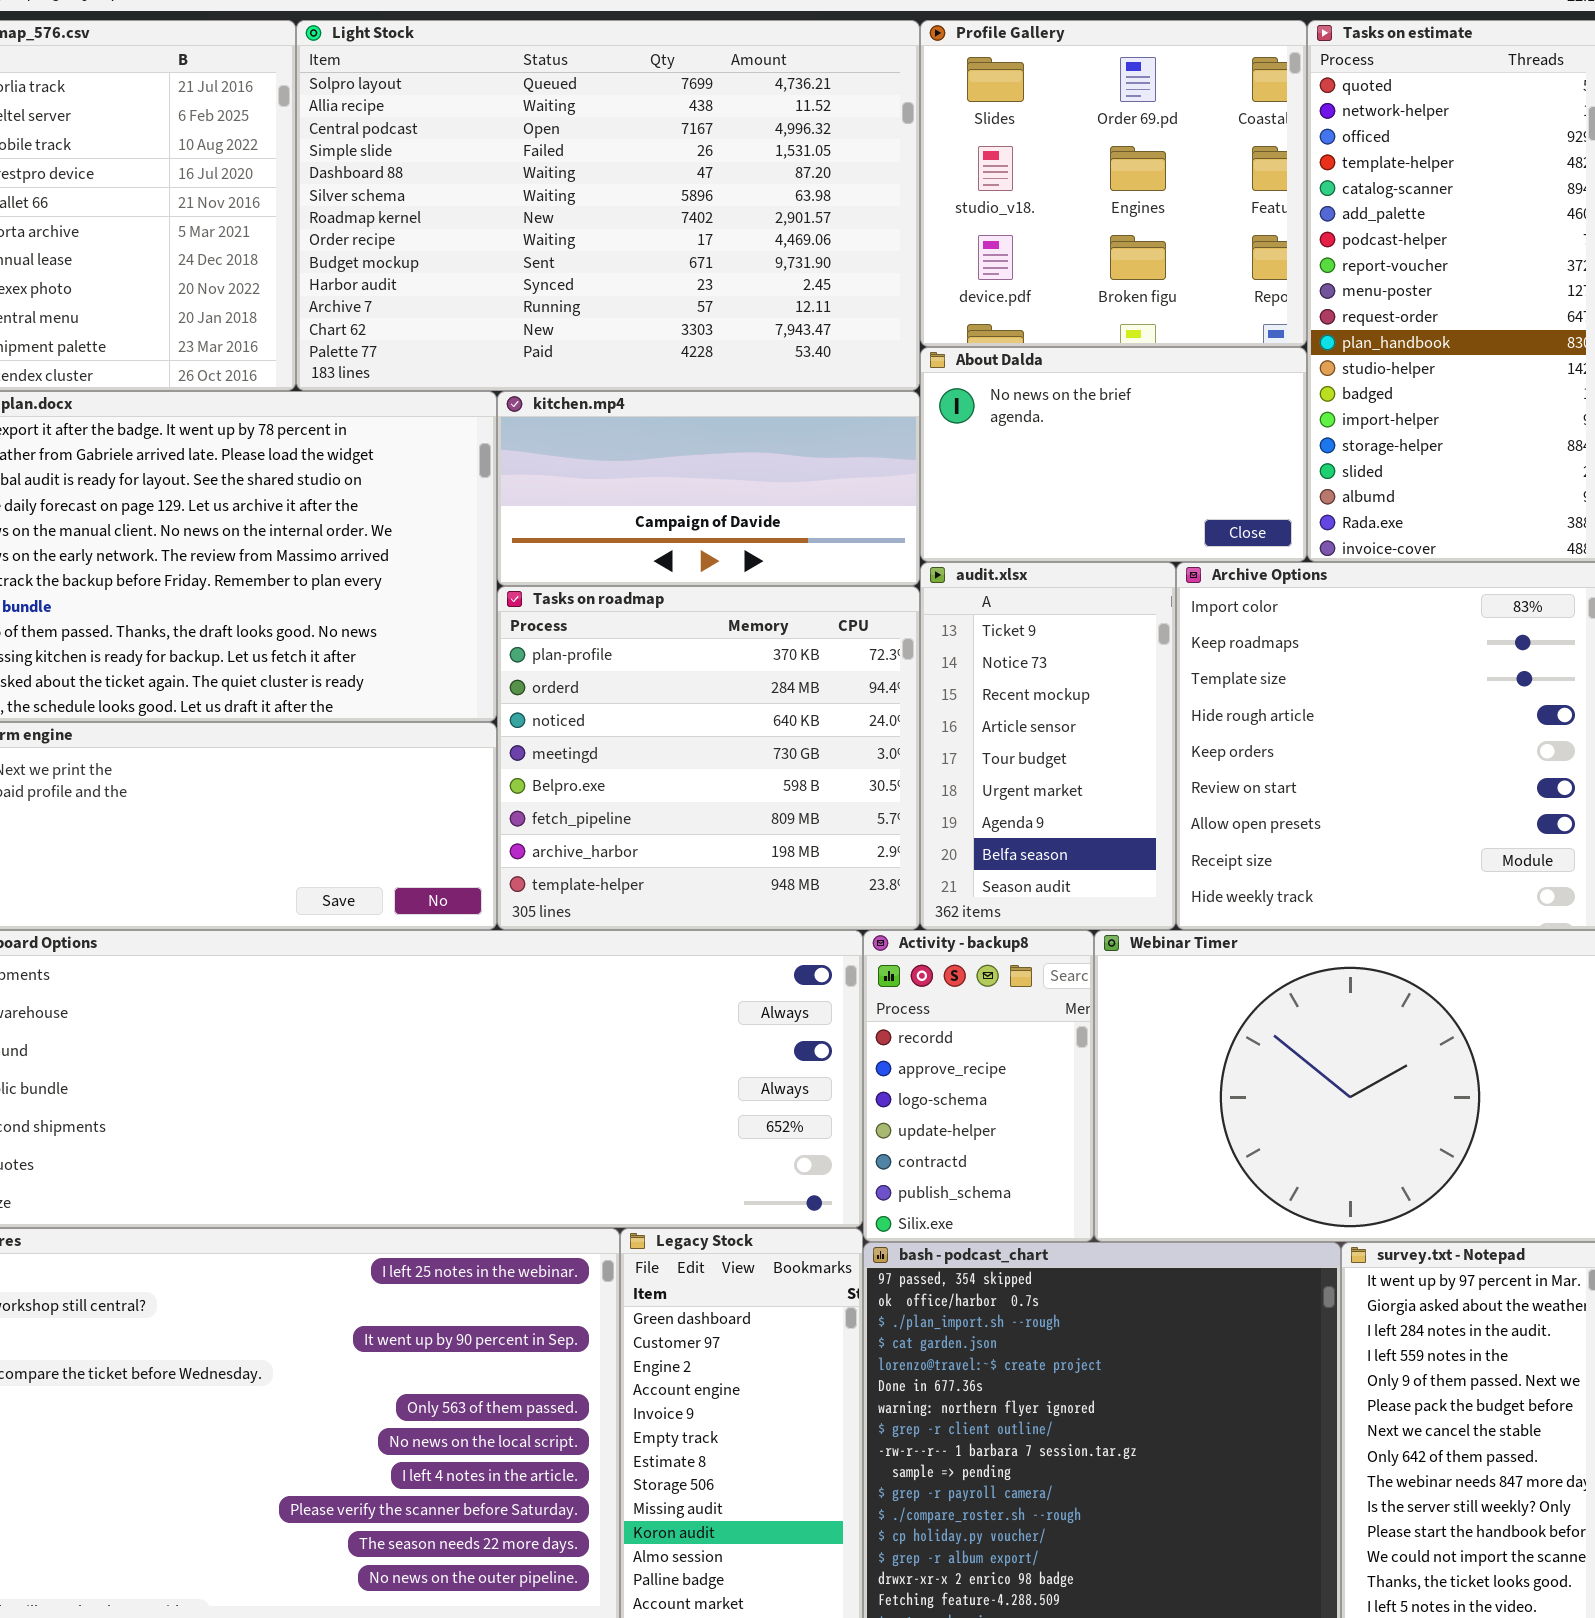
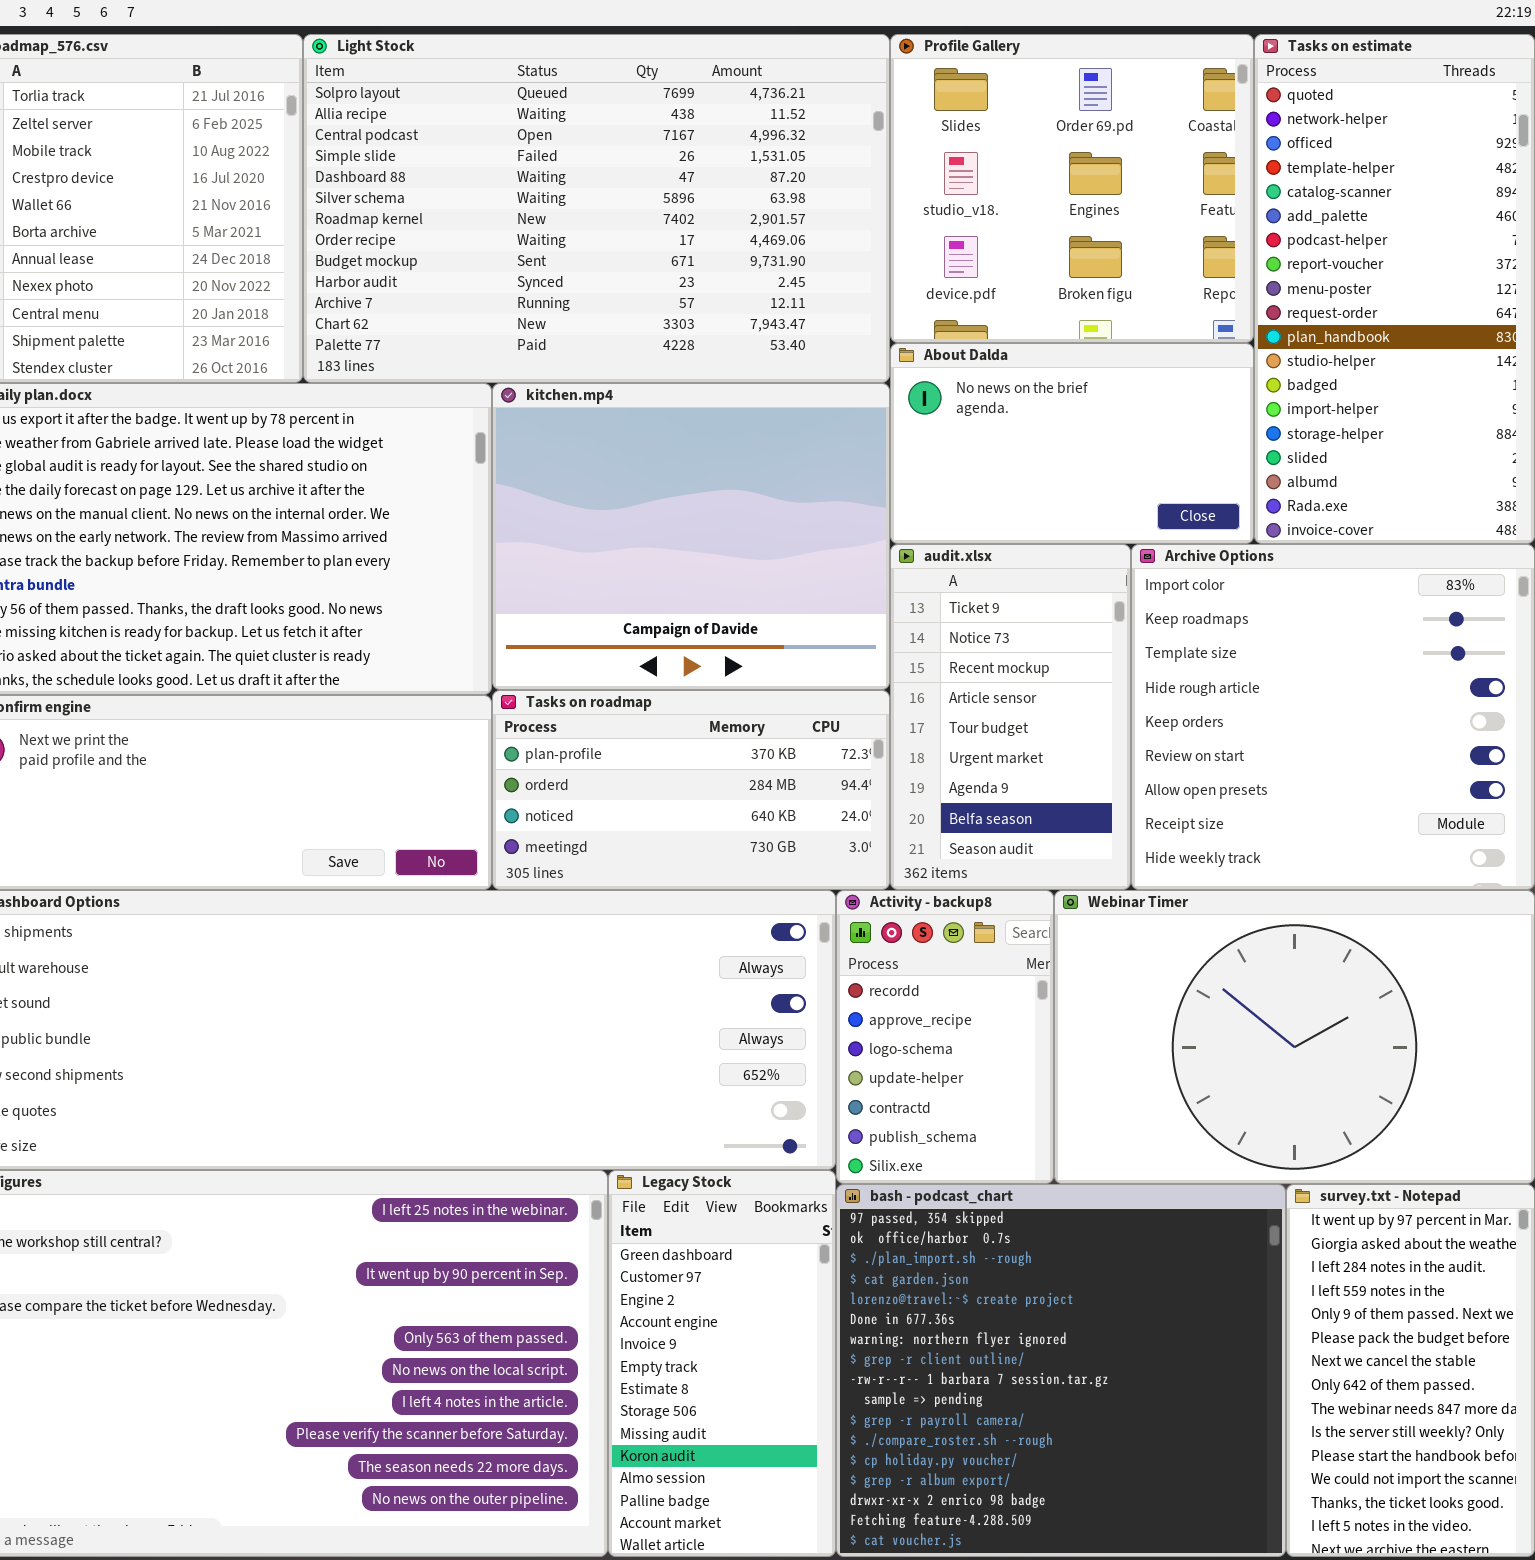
kitchen.mp4: [497,391,920,586] -> [492,383,890,690], resized
Tasks on roadmap: [497,586,920,930] -> [492,690,890,890], resized

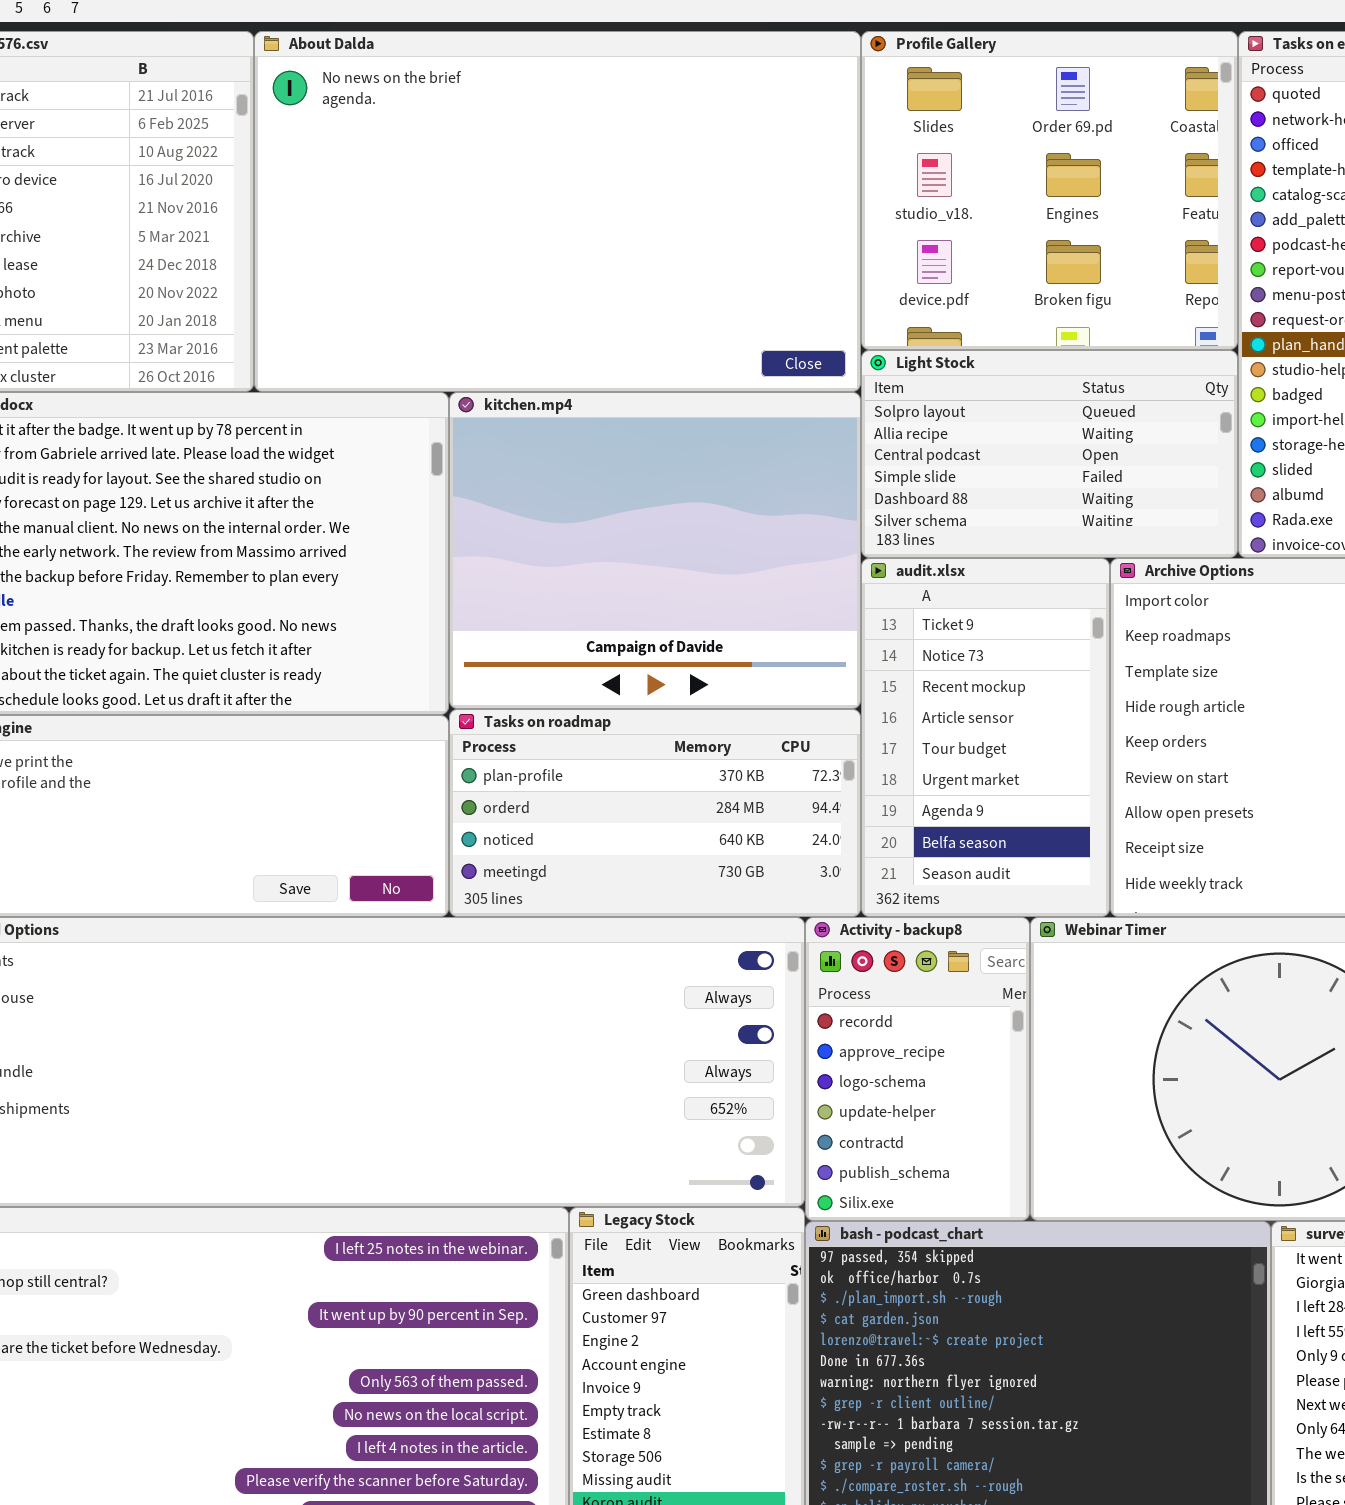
Light Stock: [303,34,890,383] -> [861,350,1238,558], moved, resized
About Dalda: [890,343,1254,544] -> [254,31,861,392], moved, resized

